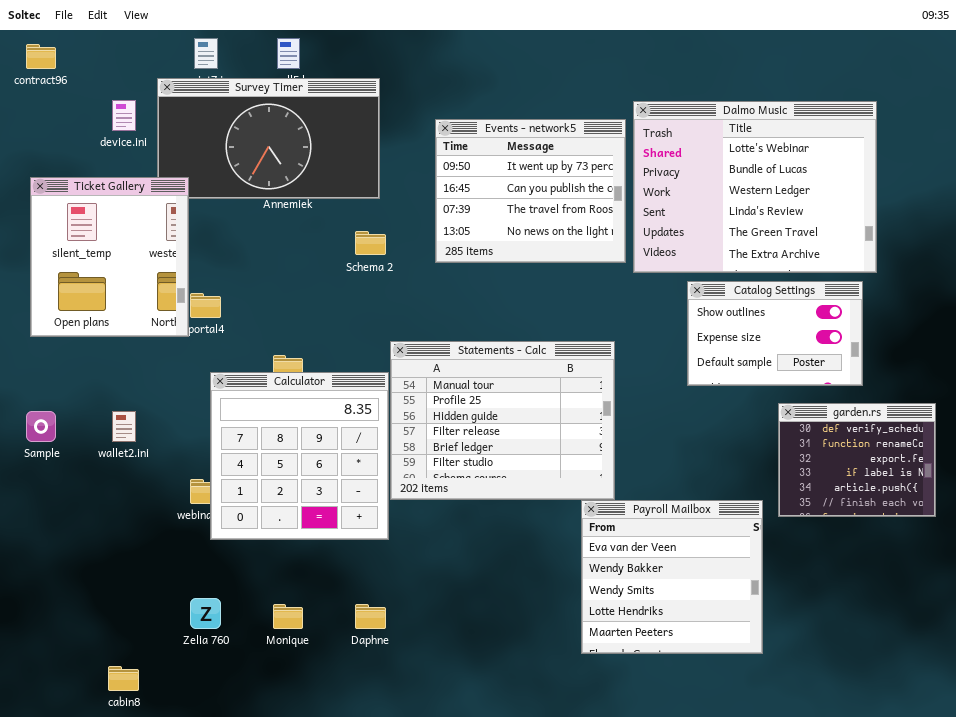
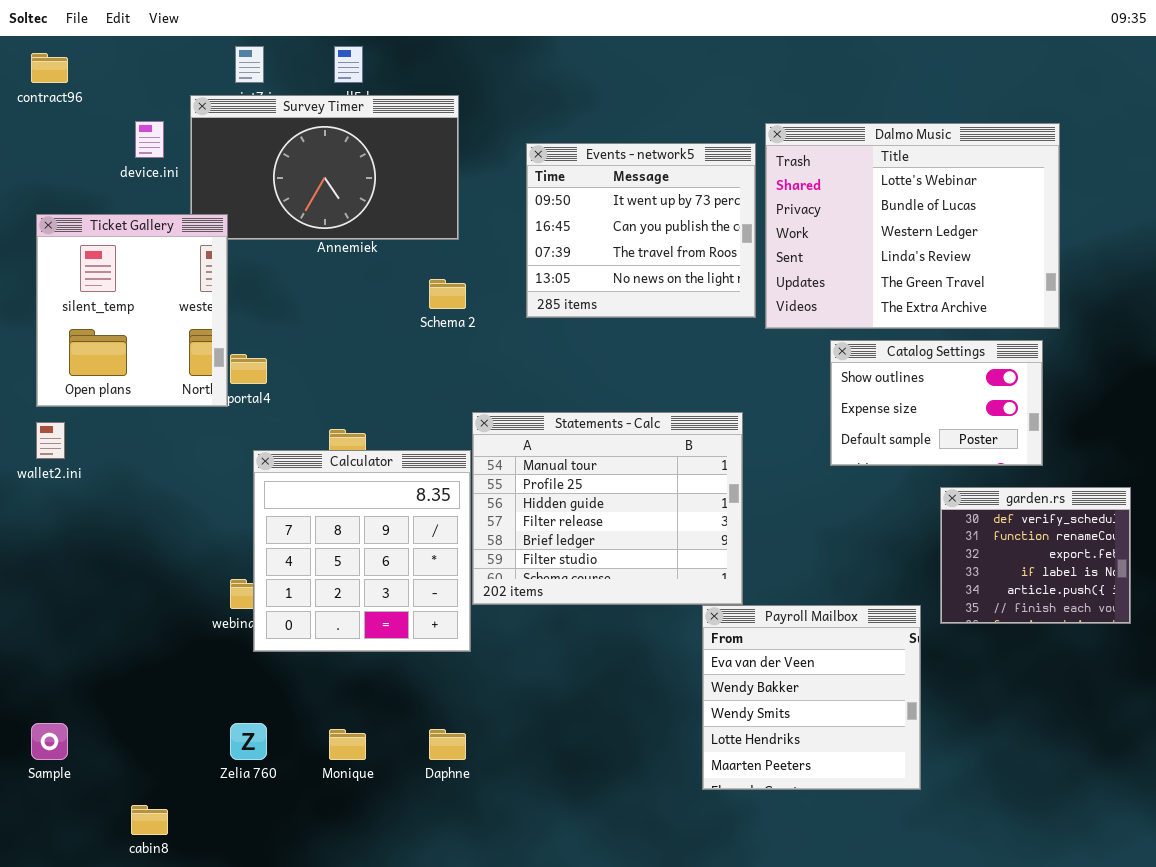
Sample: [26,411,56,442] -> [31,723,68,760], moved
wallet2.ini: [112,411,136,442] -> [36,422,65,459], moved

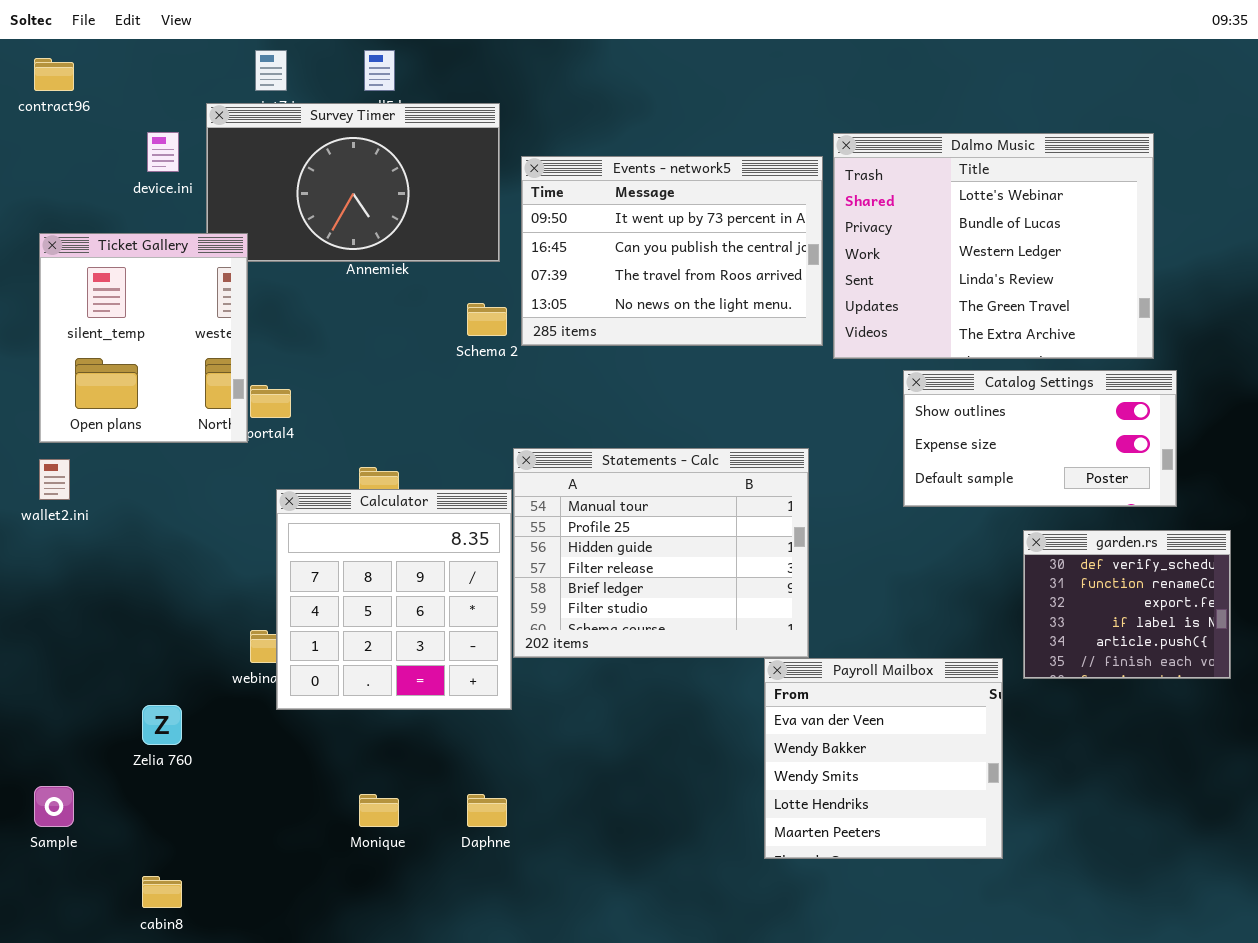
Events - network5: [526,143,756,318] -> [521,156,823,346], resized
Catalog Settings: [830,340,1043,466] -> [903,370,1177,507], resized
Zelia 760: [230,723,267,760] -> [142,705,182,745], moved

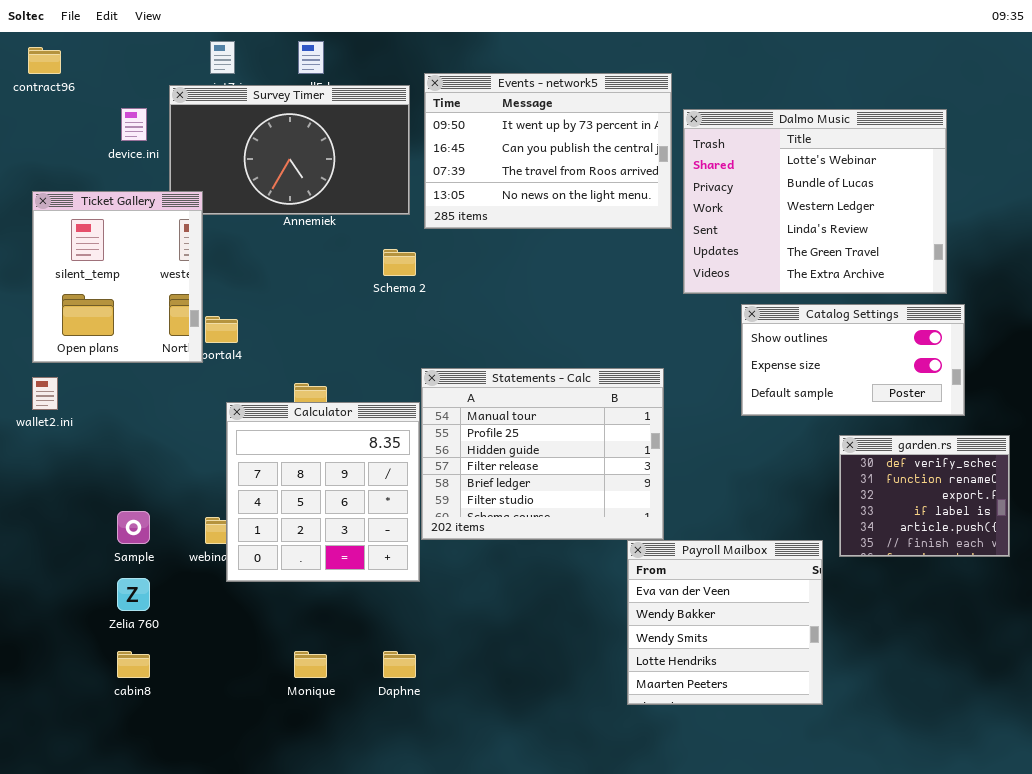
Events - network5: [521,156,823,346] -> [424,73,672,229], moved
Sample: [34,786,74,827] -> [117,511,150,544], moved
cabin8: [142,876,182,908] -> [117,651,150,678], moved

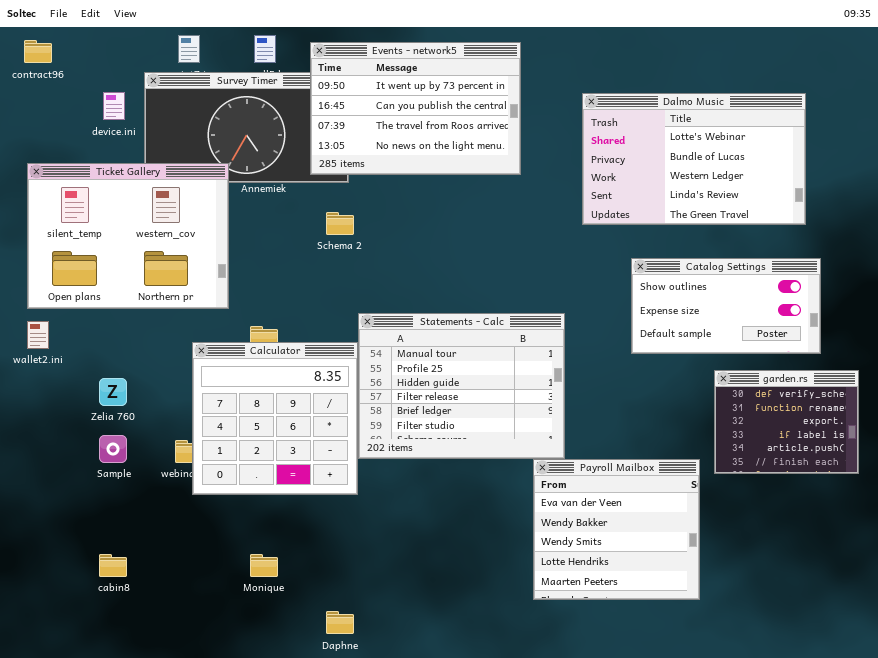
Events - network5: [424,73,672,229] -> [310,42,521,175], moved
Dalmo Music: [683,109,947,294] -> [582,93,806,225], resized
Ticket Gallery: [32,191,203,363] -> [27,163,229,309], resized
Zelia 760: [117,578,150,611] -> [99,378,127,406], moved
Daphne: [383,651,416,678] -> [326,611,354,634], moved

